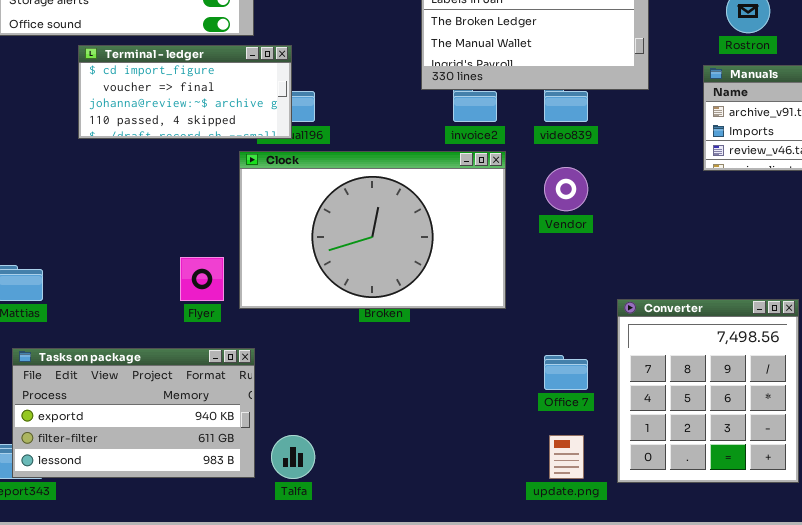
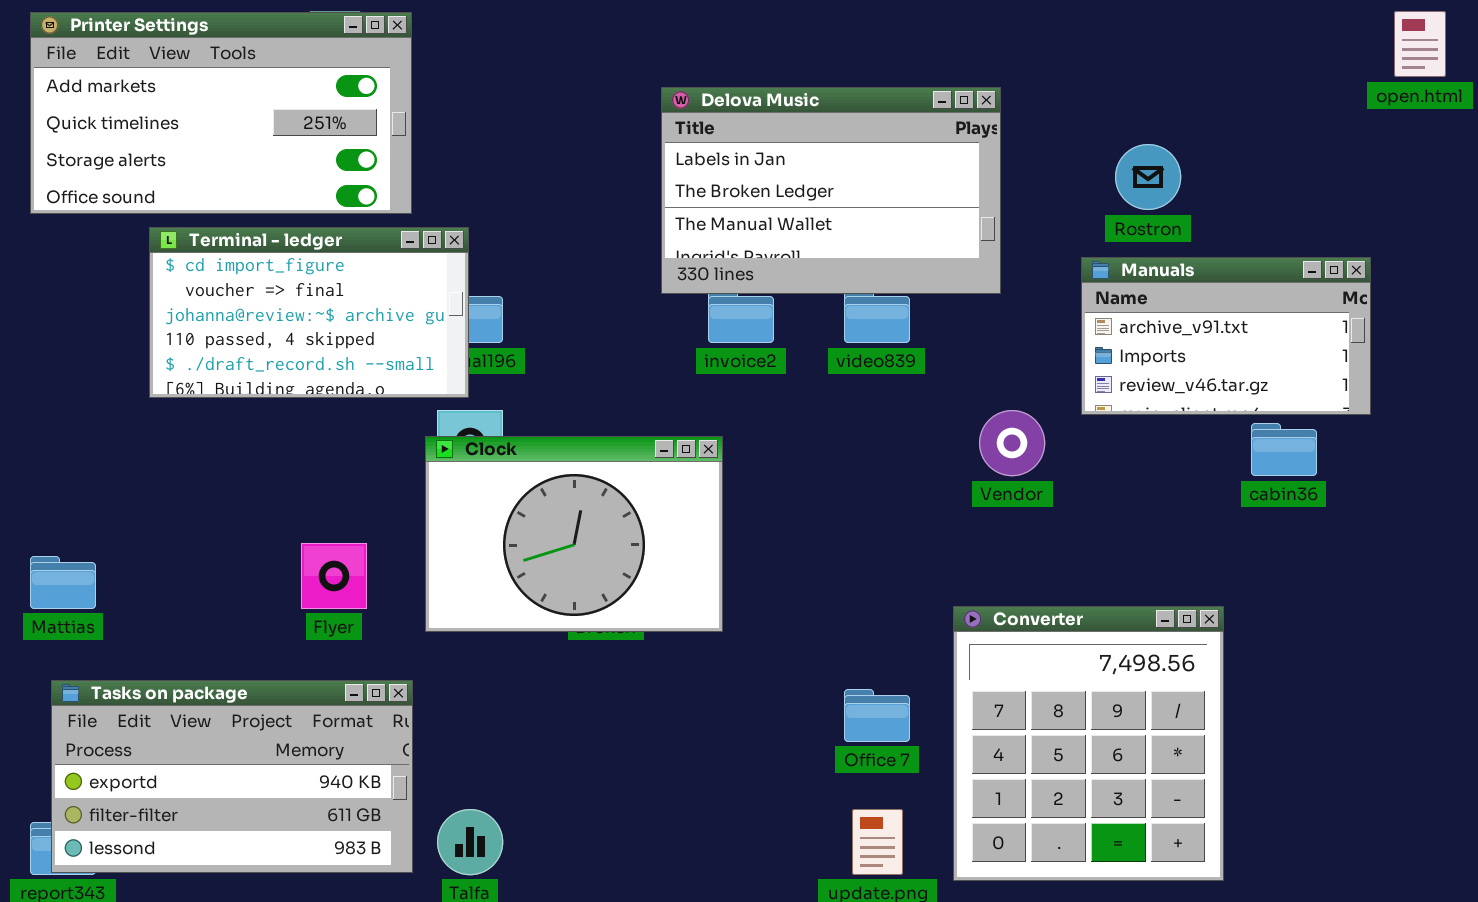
Terminal - ledger: [78,45,292,139] -> [149,227,469,398], resized
Clock: [239,151,506,309] -> [425,436,723,632], moved, resized
Vendor: [544,167,588,211] -> [979,410,1045,476], moved

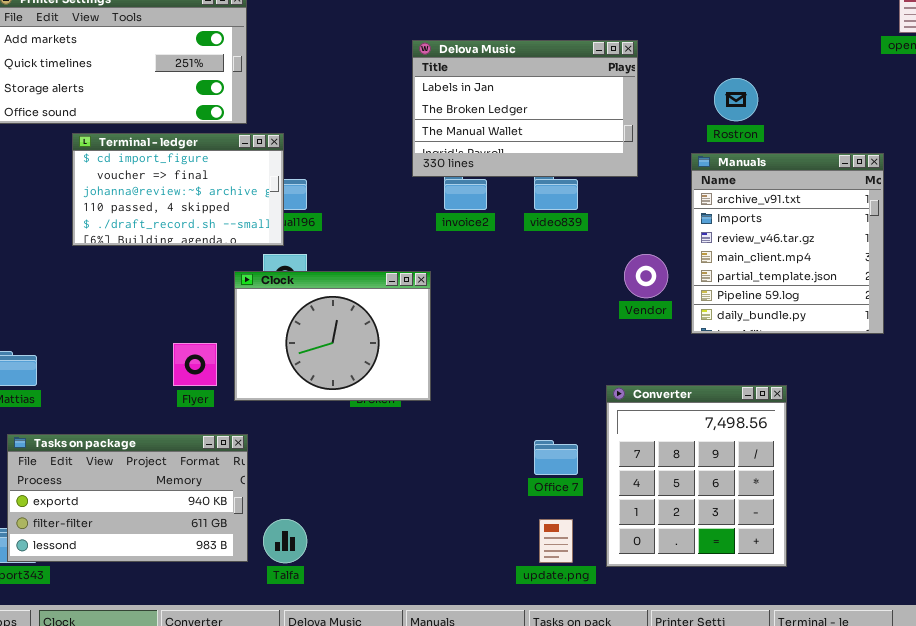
Manuals: [1081,257,1371,415] -> [691,153,884,334], resized
Clock: [425,436,723,632] -> [234,271,431,401], moved

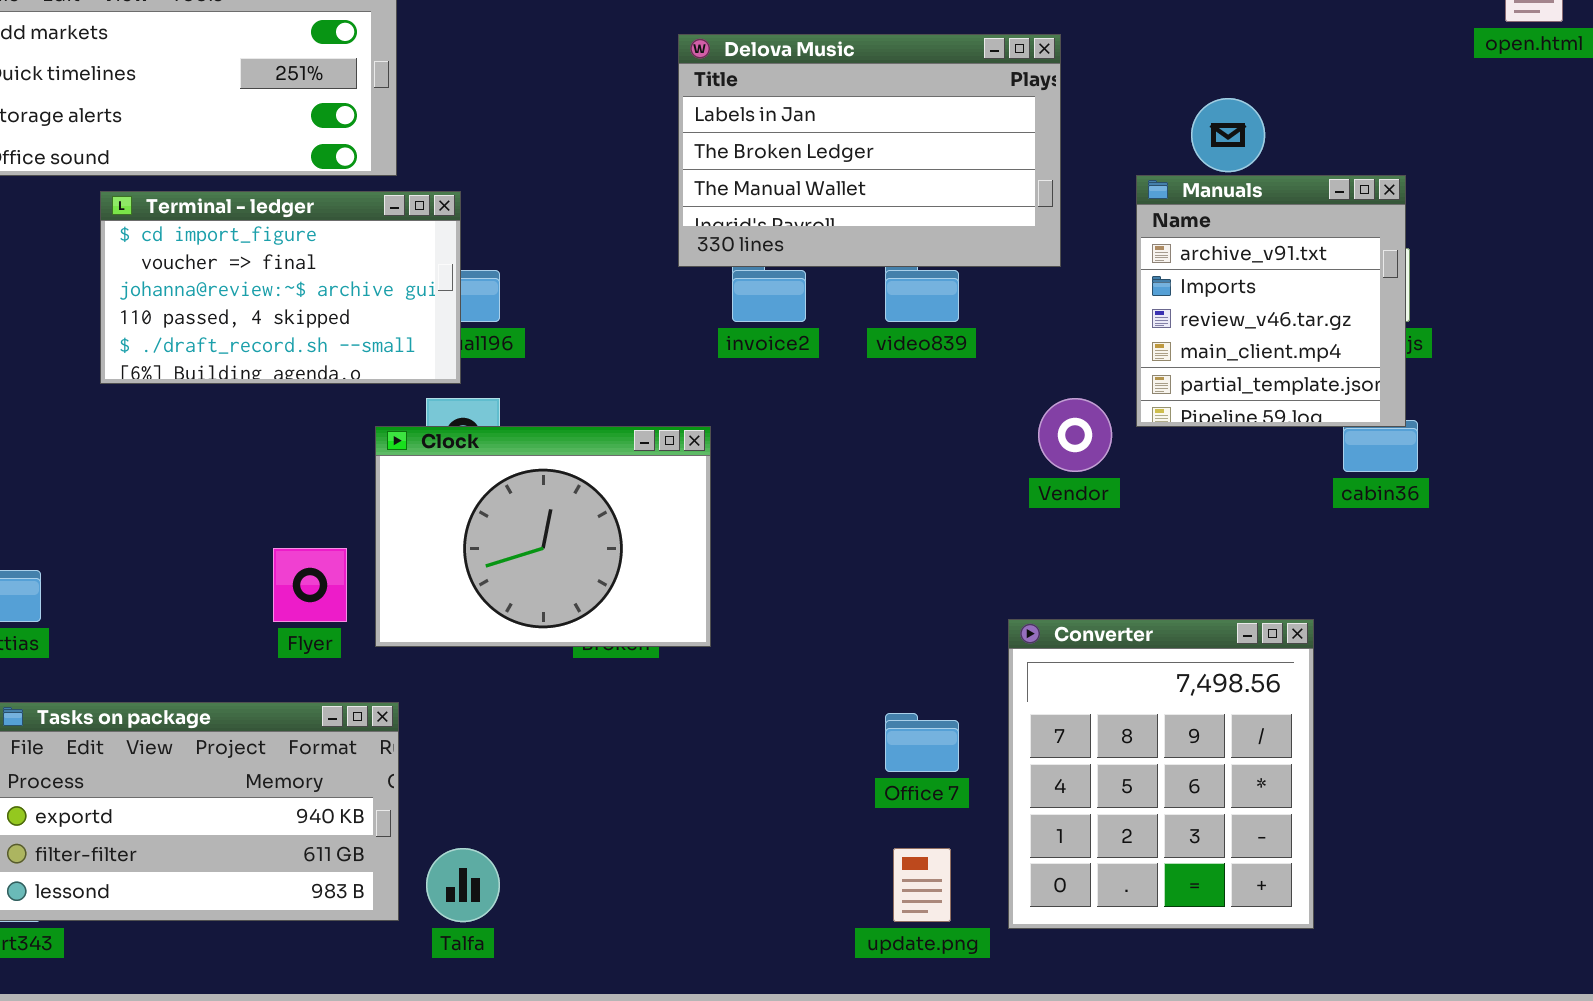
Manuals: [691,153,884,334] -> [1136,175,1406,427], moved, resized

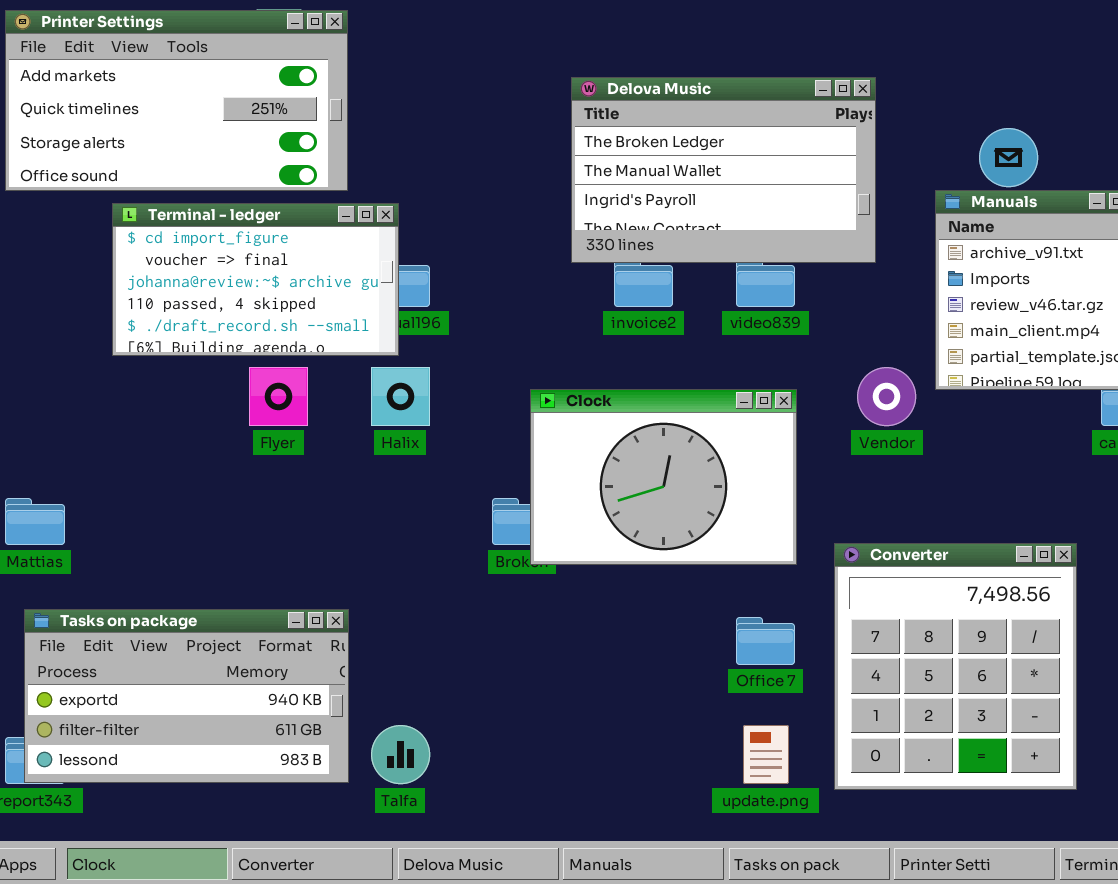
Delova Music: [678,34,1061,267] -> [571,77,876,263], scrolled down 1 row
Clock: [375,426,711,647] -> [530,389,797,565], moved
Flyer: [273,548,347,622] -> [249,367,308,426], moved

